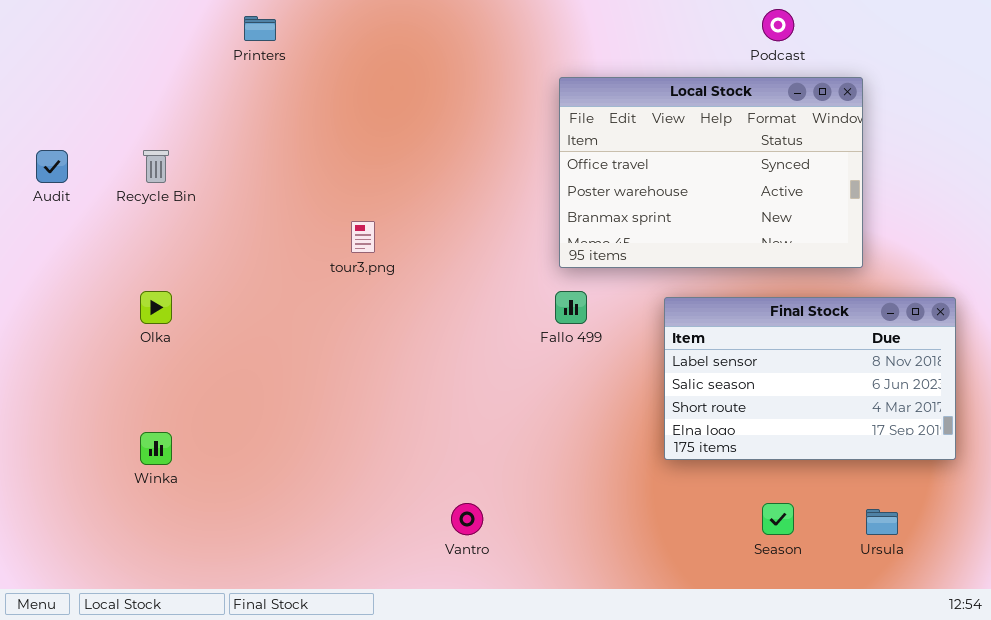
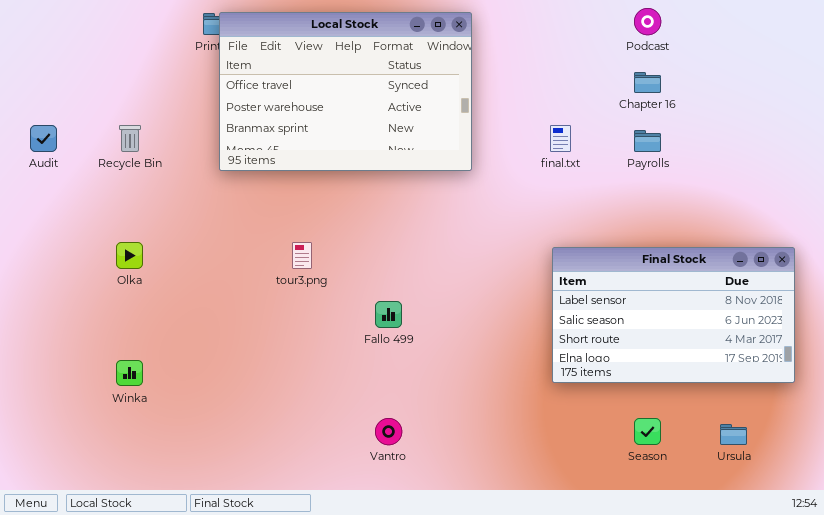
Local Stock: [559,77,863,268] -> [219,12,472,171], moved
tour3.png: [351,221,375,253] -> [292,242,312,269], moved
Fallo 499: [555,291,587,324] -> [375,301,402,328], moved

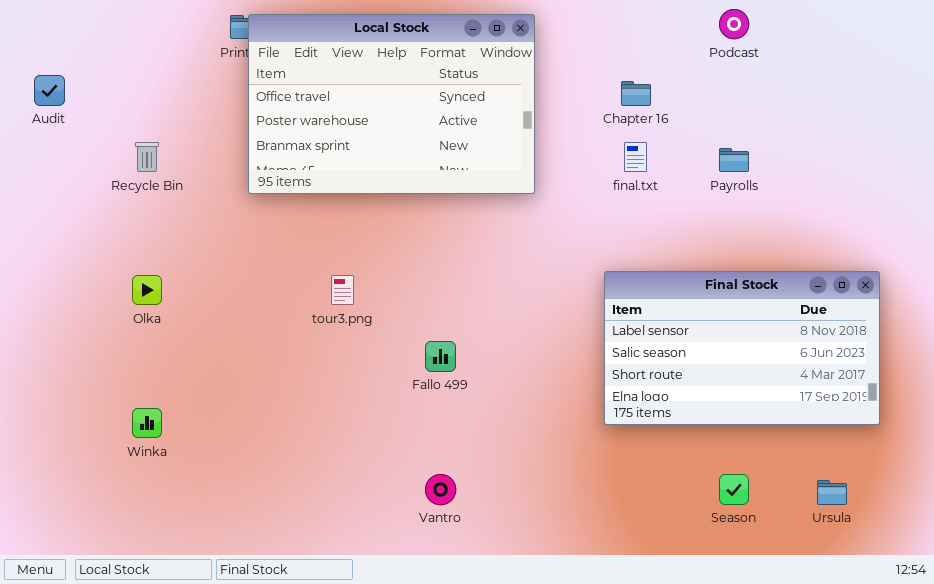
Chapter 16: [634,72,661,93] -> [621,81,651,106], moved
Audit: [30,125,57,152] -> [34,75,65,106], moved
Final Stock: [552,247,795,383] -> [604,271,880,425], moved

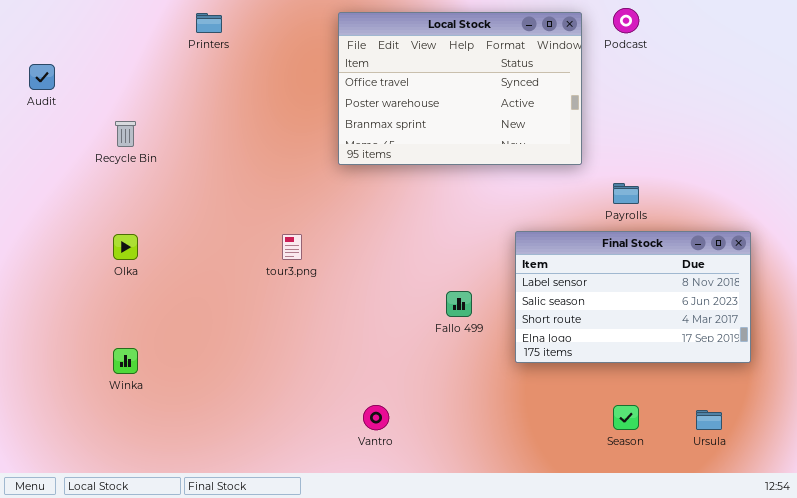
Local Stock: [248,14,535,194] -> [338,12,582,165], moved
Payrolls: [719,148,749,172] -> [613,183,639,204], moved
Fallo 499: [425,341,456,372] -> [446,291,472,317], moved

